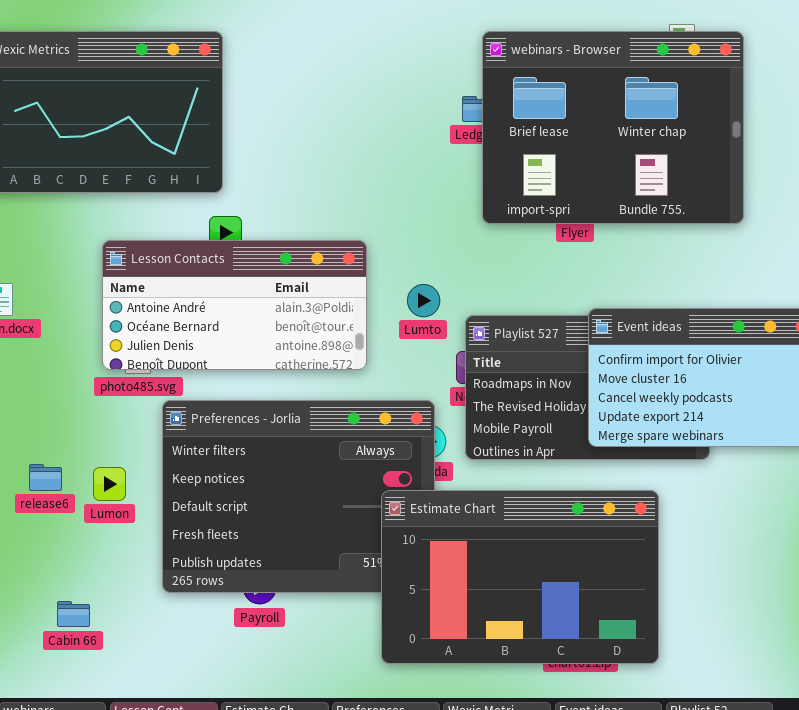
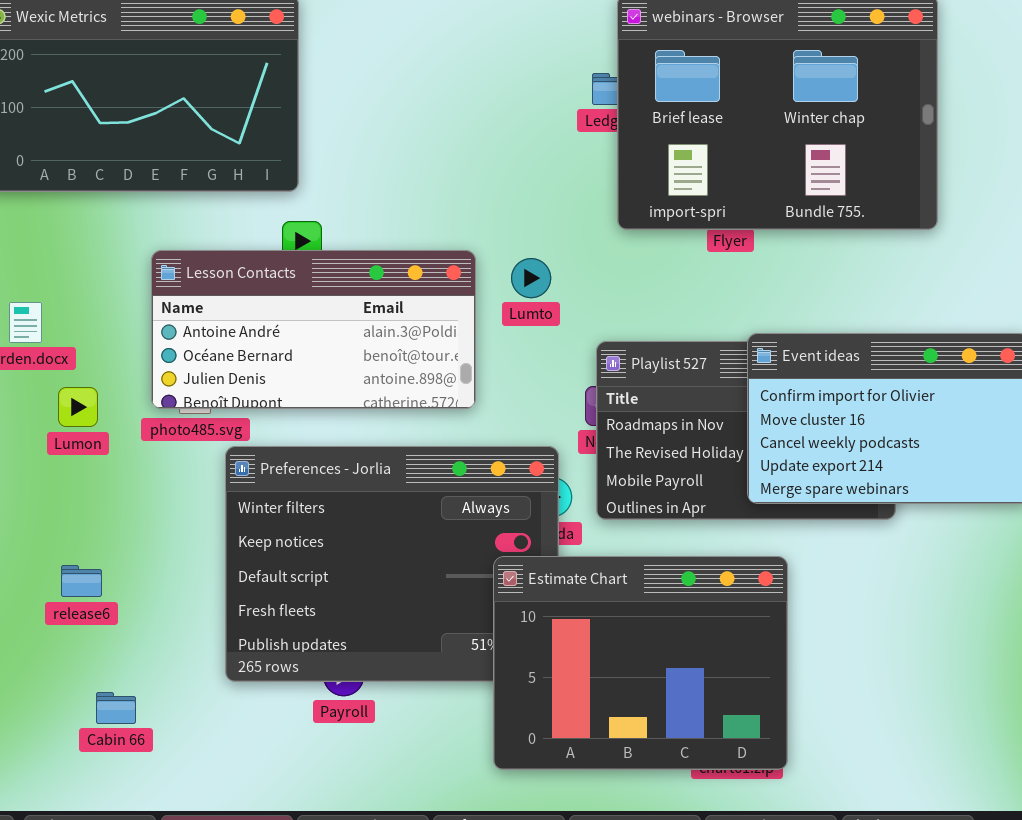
Lumto: [407,284,440,317] -> [511,258,551,298], moved
release6: [29,464,62,491] -> [61,565,102,597], moved
Lumon: [93,467,126,501] -> [58,387,98,427], moved
Estimate Chart: [381,490,659,664] -> [493,556,788,770], resized

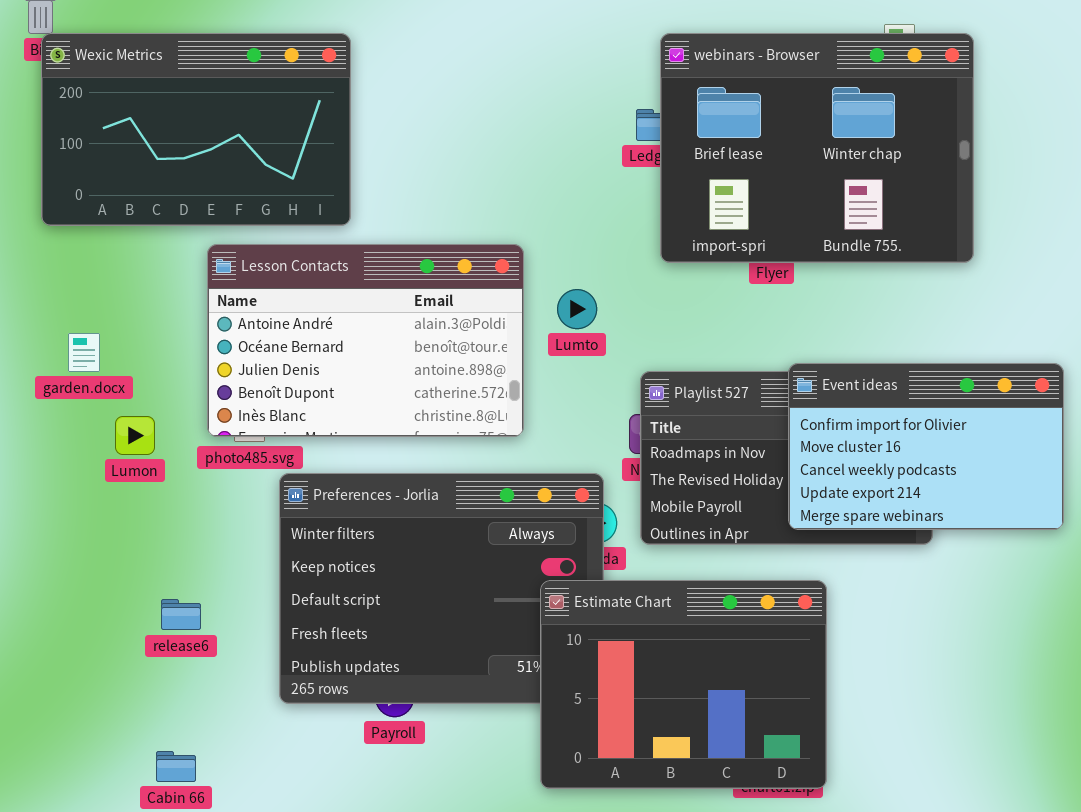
Lesson Contacts: [151,250,476,409] -> [207,244,524,437], resized
release6: [61,565,102,597] -> [161,599,201,630], moved
Cabin 66: [96,692,136,724] -> [156,751,196,782], moved

